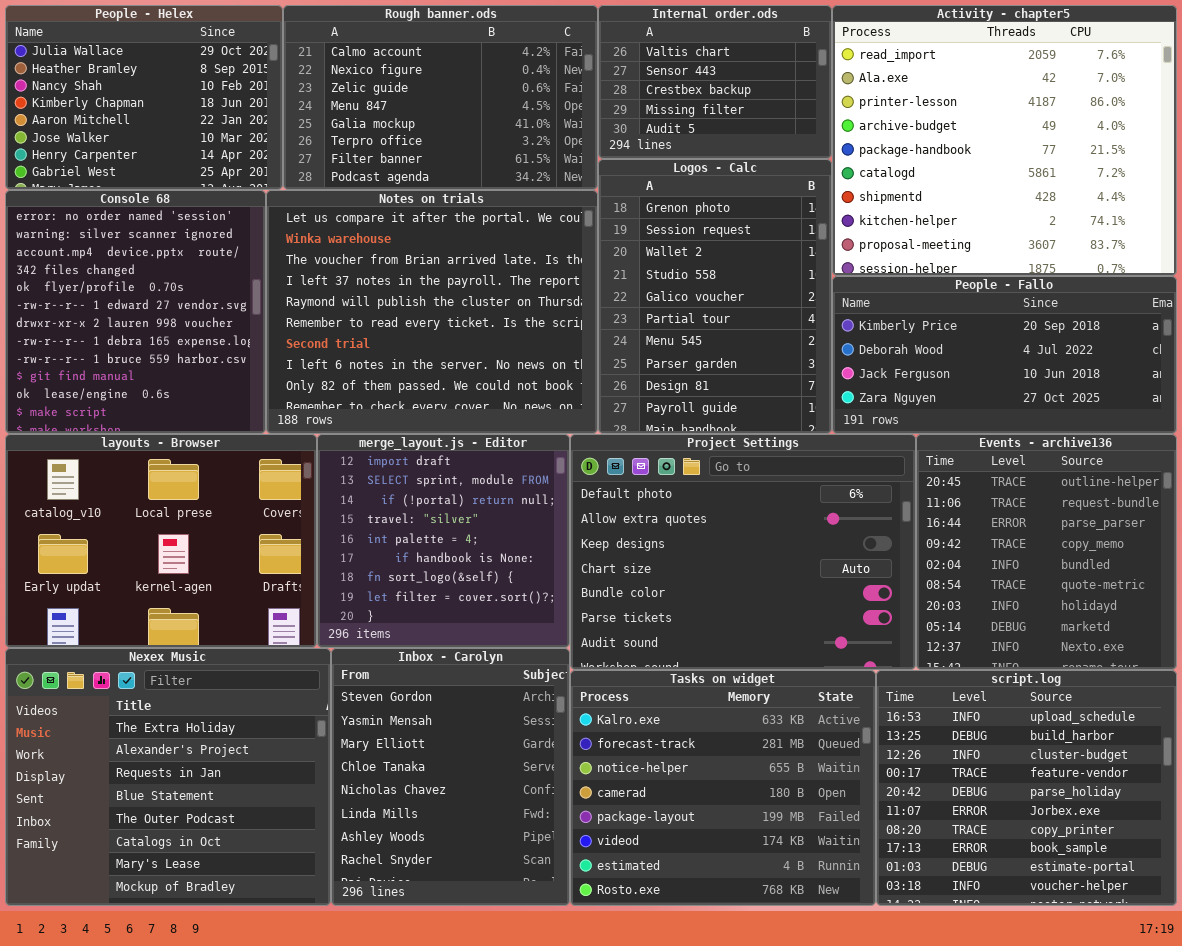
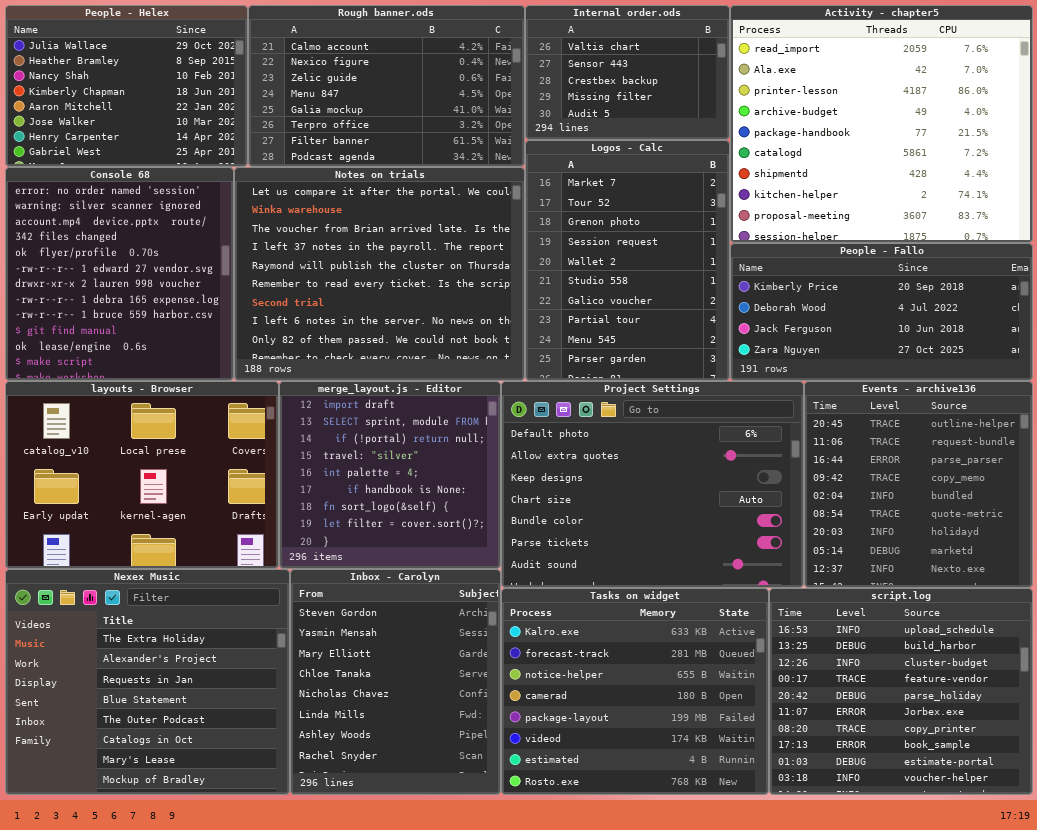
Logos - Calc: [598,159,832,434] -> [525,140,730,381], scrolled up 2 rows

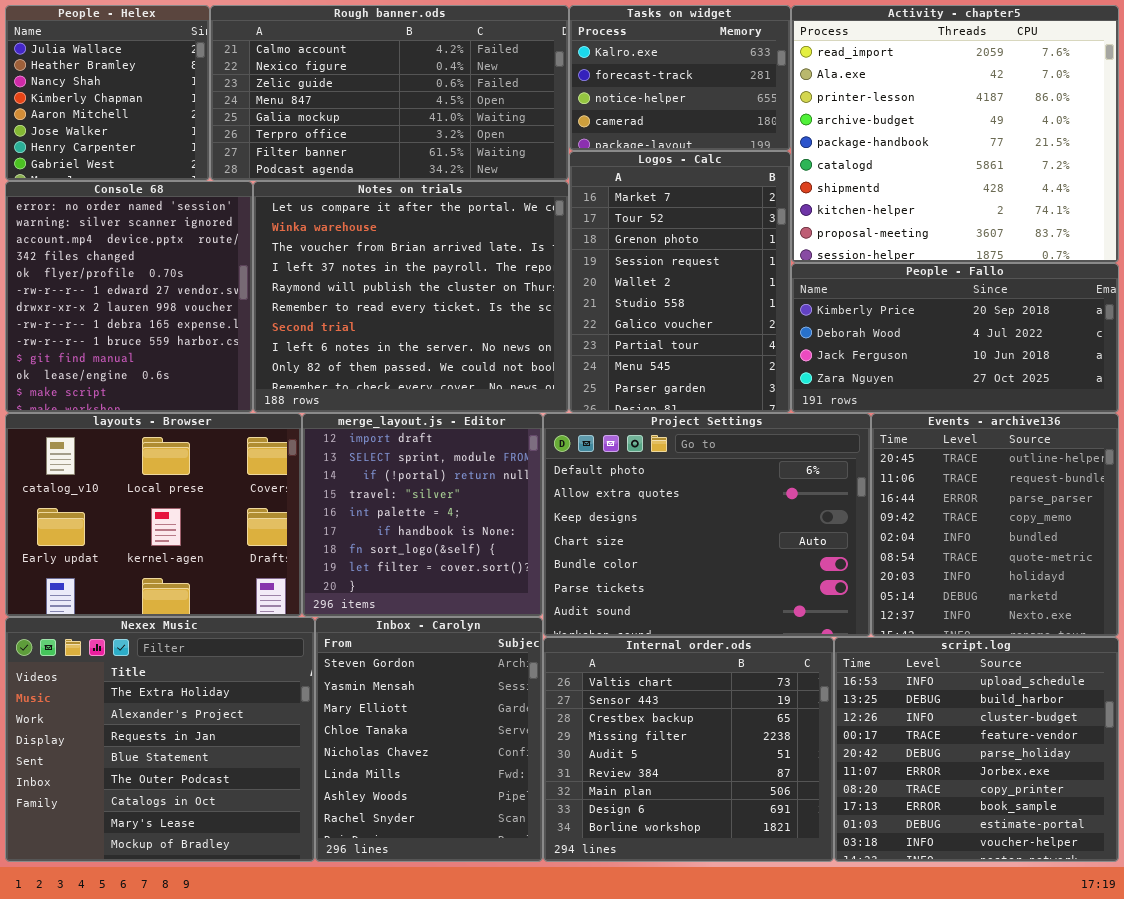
People - Helex: [5,5,248,167] -> [5,5,210,181], resized
Rough banner.ods: [248,5,525,167] -> [210,5,569,181], resized
Internal order.ods: [525,5,730,140] -> [543,637,834,862], moved, resized
Tasks on widget: [501,588,769,795] -> [569,5,791,151], moved, resized

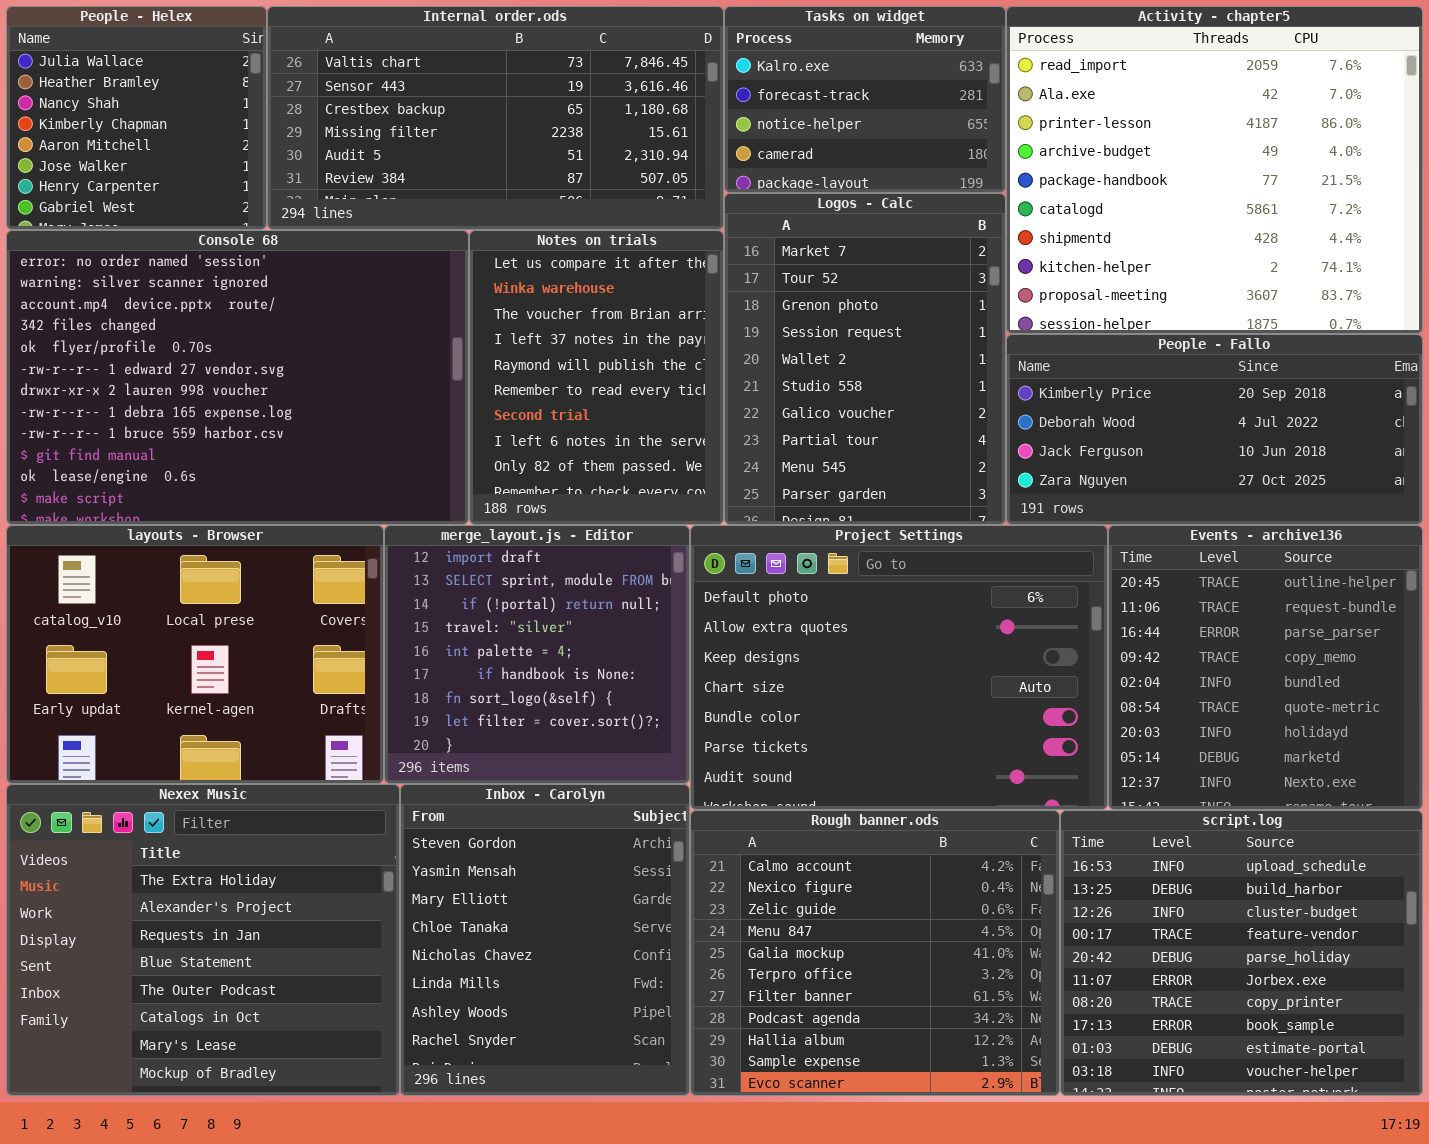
Rough banner.ods: [210,5,569,181] -> [690,810,1060,1096], moved, resized
Console 68: [5,181,253,413] -> [6,230,469,525], resized
Notes on trials: [253,181,569,413] -> [469,230,724,525], resized
Internal order.ods: [543,637,834,862] -> [267,6,724,230], moved, resized

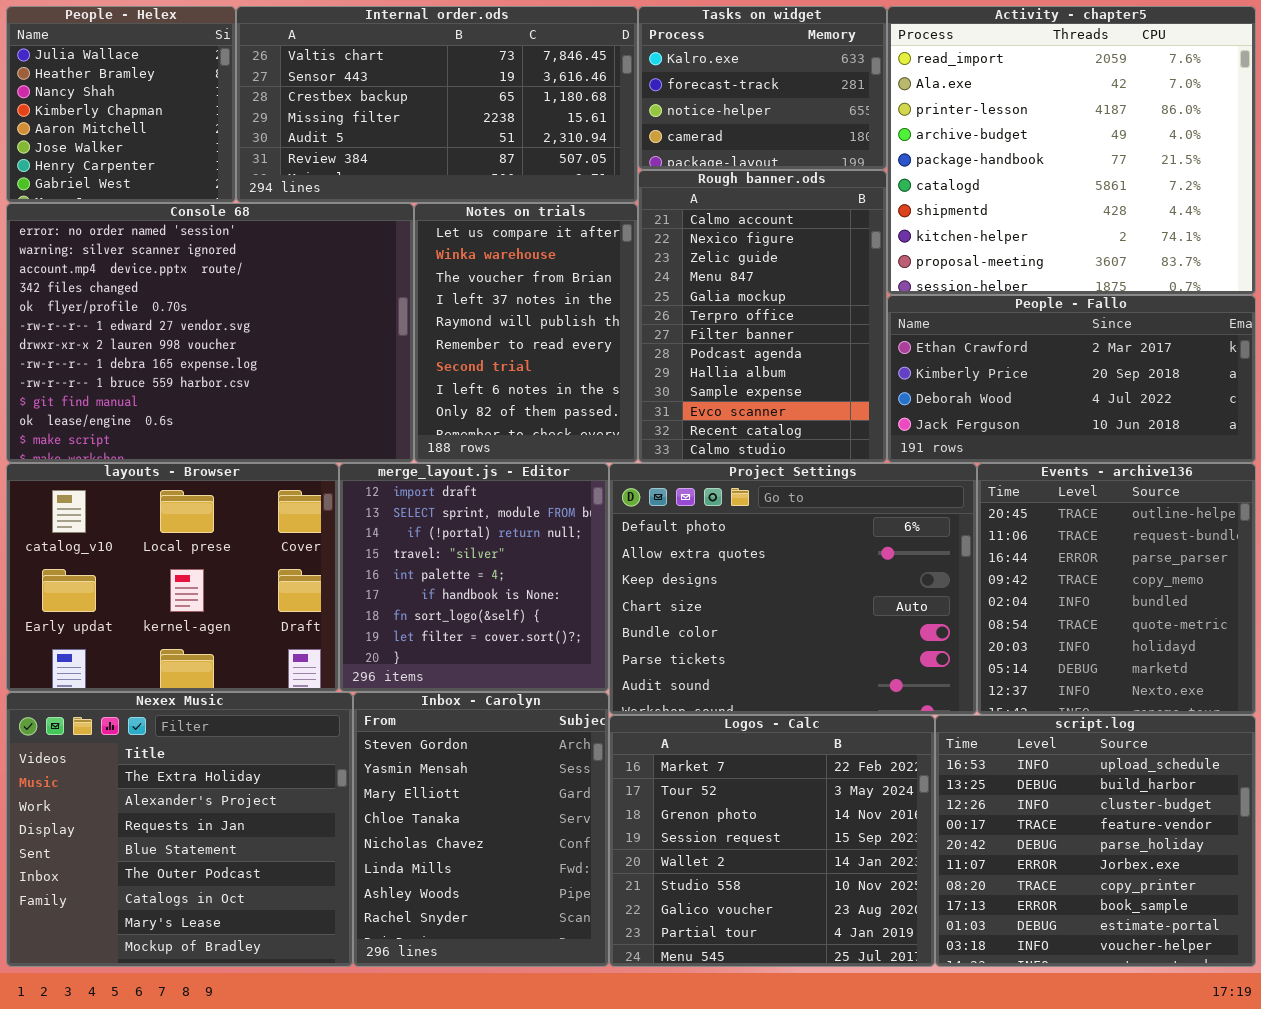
Logos - Calc: [724,193,1006,525] -> [609,715,935,967], moved, resized
People - Fallo: [1006,334,1423,525] -> [887,295,1256,463], scrolled up 1 row
Rough banner.ods: [690,810,1060,1096] -> [638,170,887,463], moved, resized

